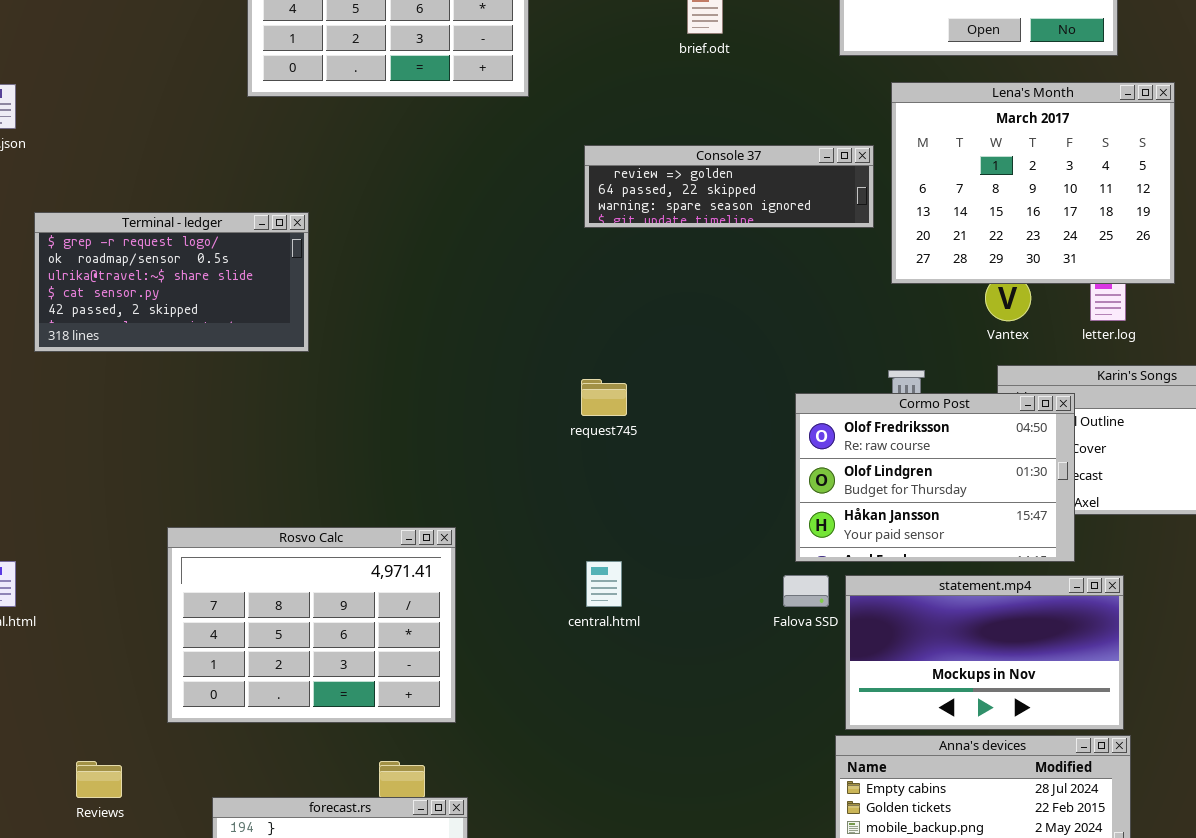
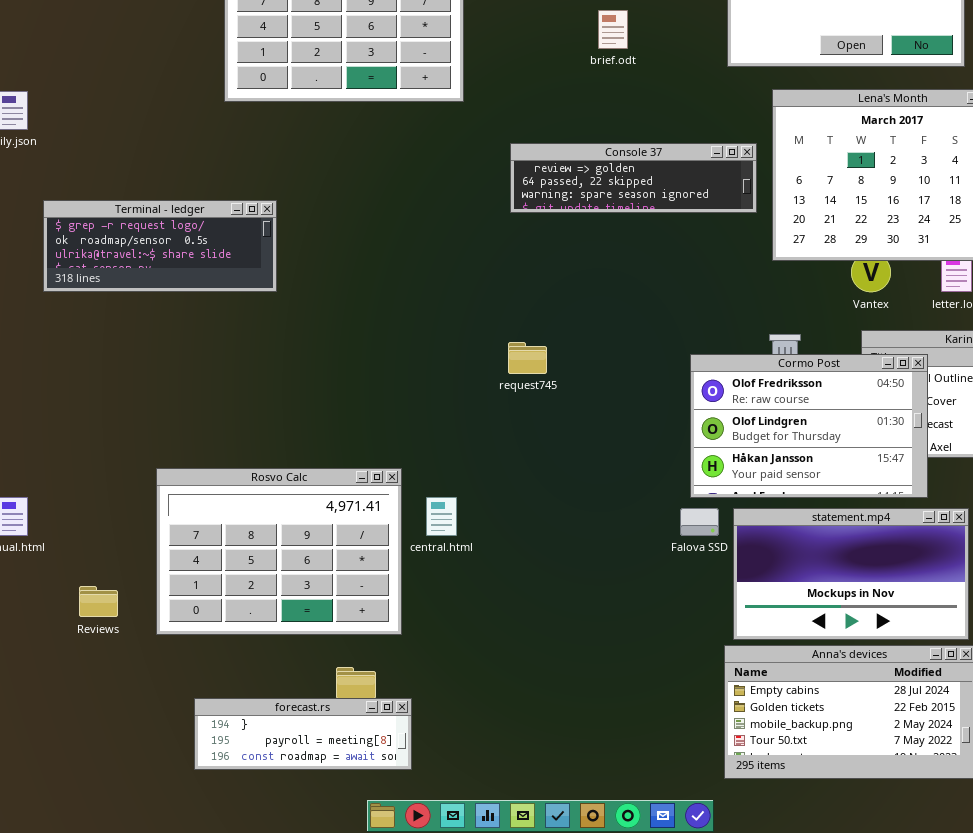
Terminal - ledger: [34,212,309,352] -> [43,200,277,292], resized
central.html: [586,561,622,607] -> [426,497,457,536], moved
Reviews: [76,761,122,798] -> [79,586,118,617], moved

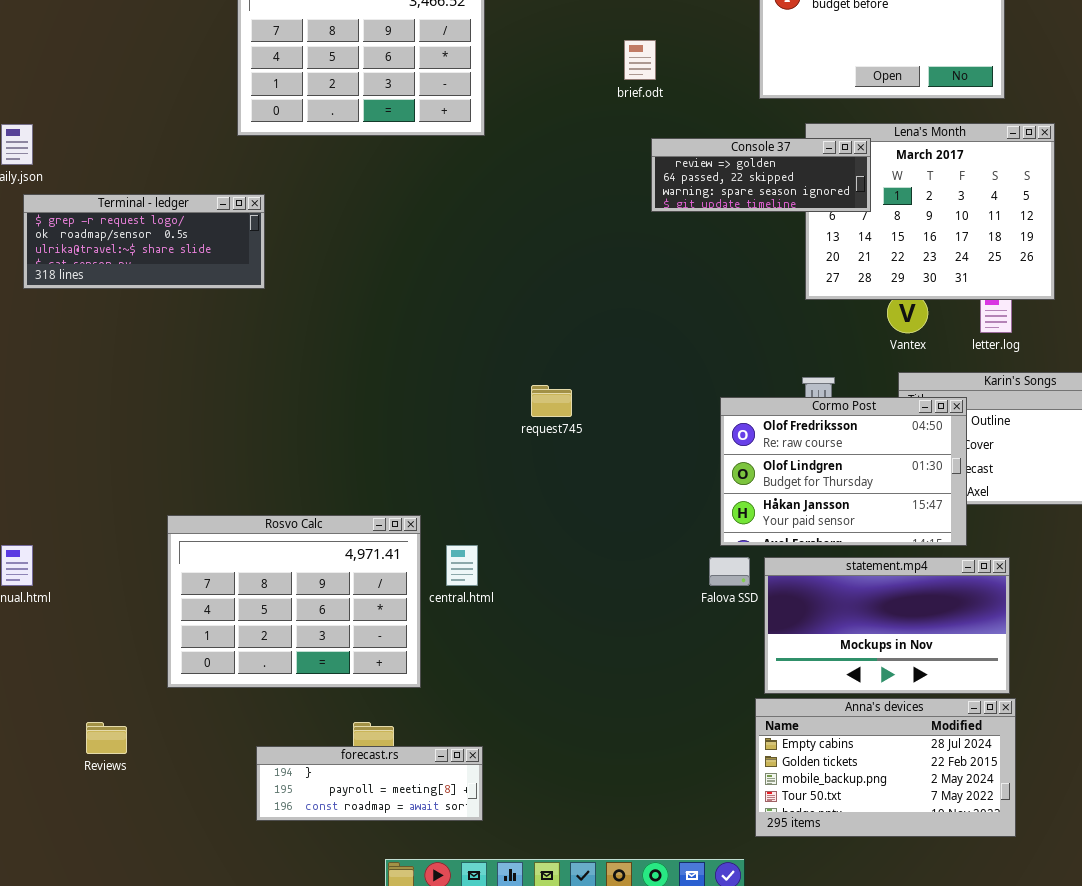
Console 37: [510,143,757,213] -> [651,138,871,212], moved, resized
Terminal - ledger: [43,200,277,292] -> [23,194,265,289], moved
Reviews: [79,586,118,617] -> [86,722,127,754], moved
forecast.rs: [194,698,412,770] -> [256,746,483,821], moved

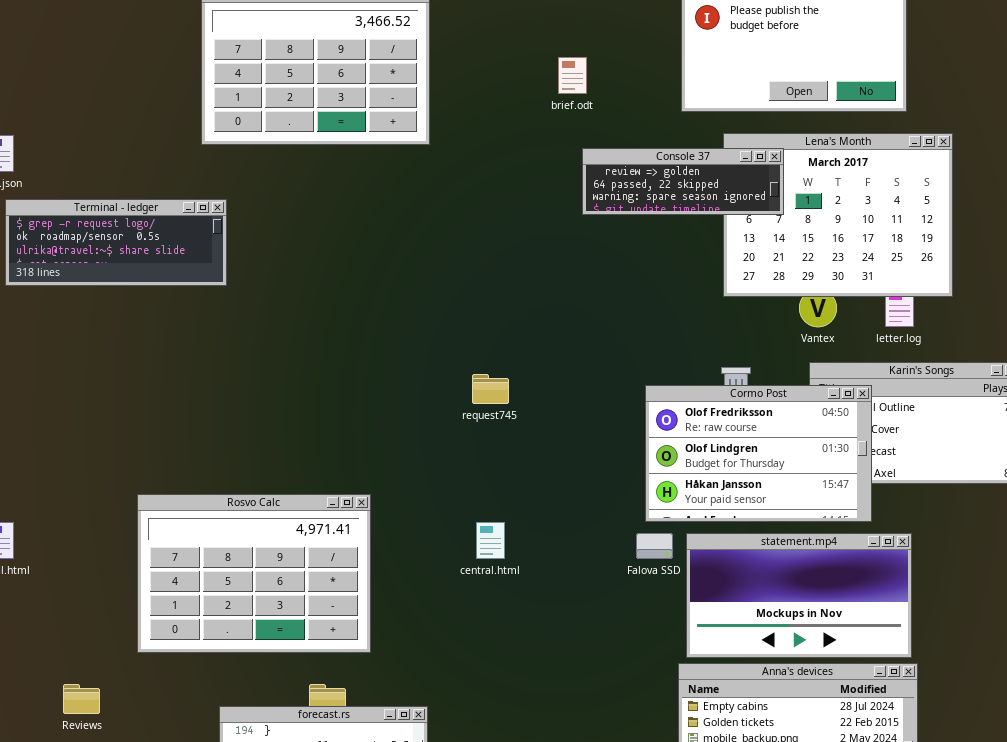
central.html: [446,545,478,586] -> [476,522,505,559], moved

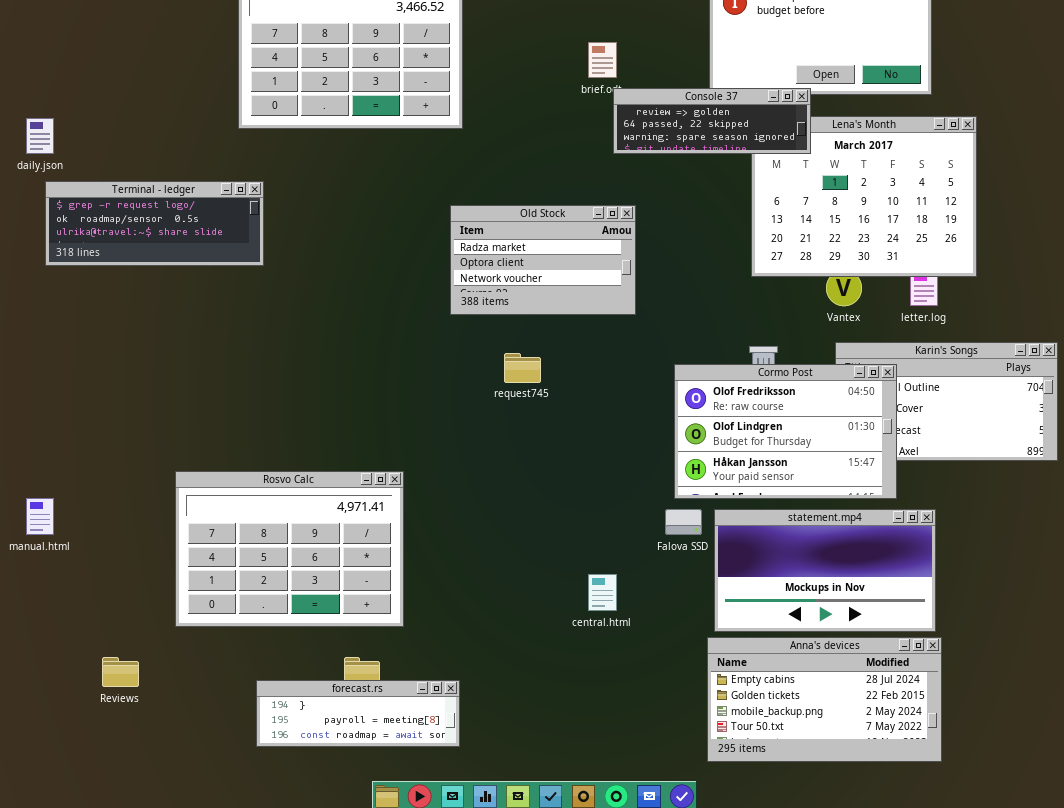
Console 37: [582,148,784,215] -> [613,88,811,154], moved
Old Stock: none -> [450,205,636,315], opened
central.html: [476,522,505,559] -> [588,574,617,611], moved

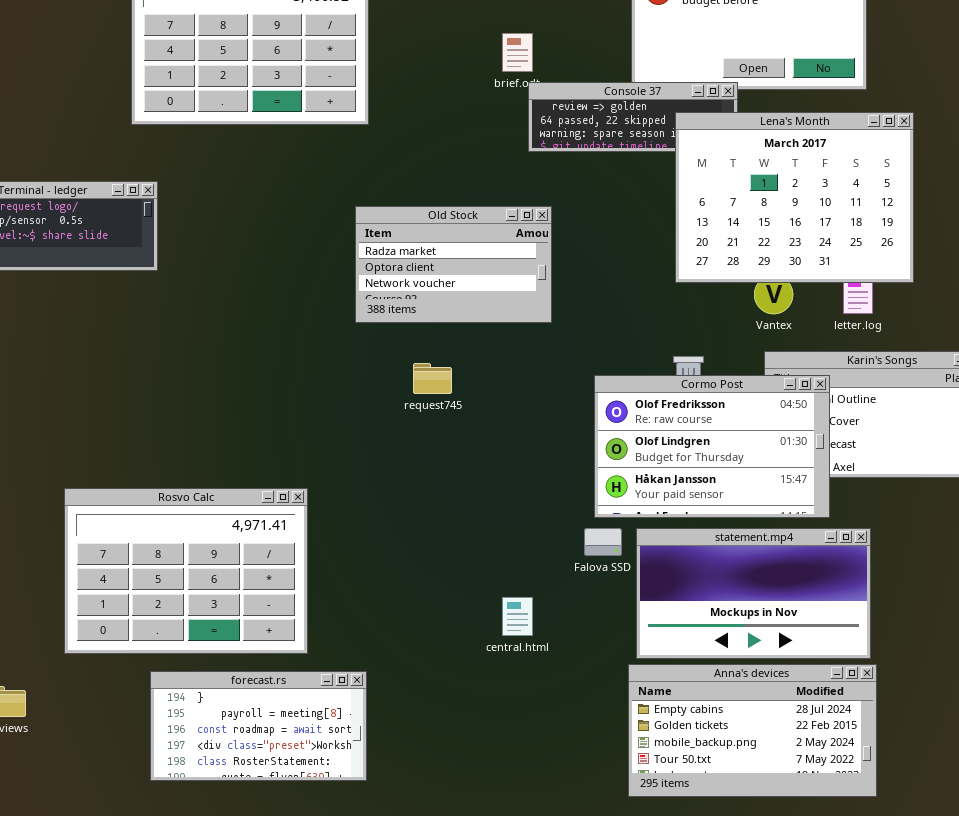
Lena's Month: [751,116,977,277] -> [675,112,914,283], raised
forecast.rs: [256,680,460,747] -> [150,671,367,781], resized

